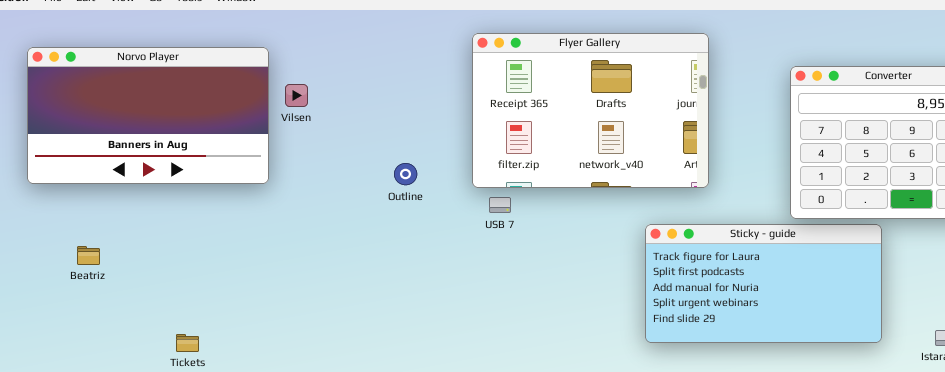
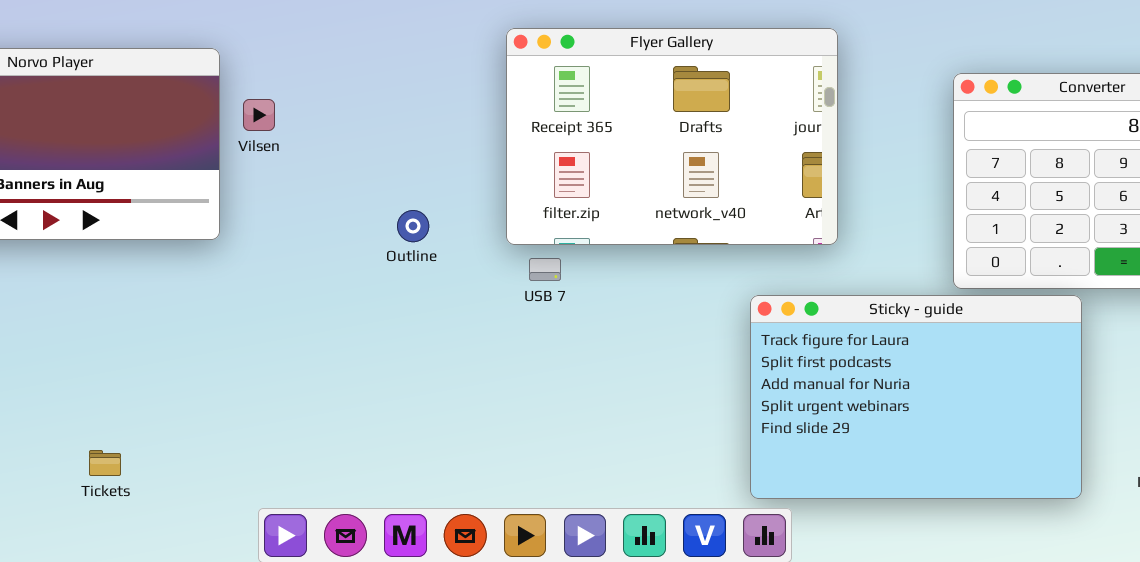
Sticky - guide: [645,224,882,343] -> [750,295,1082,499], resized

